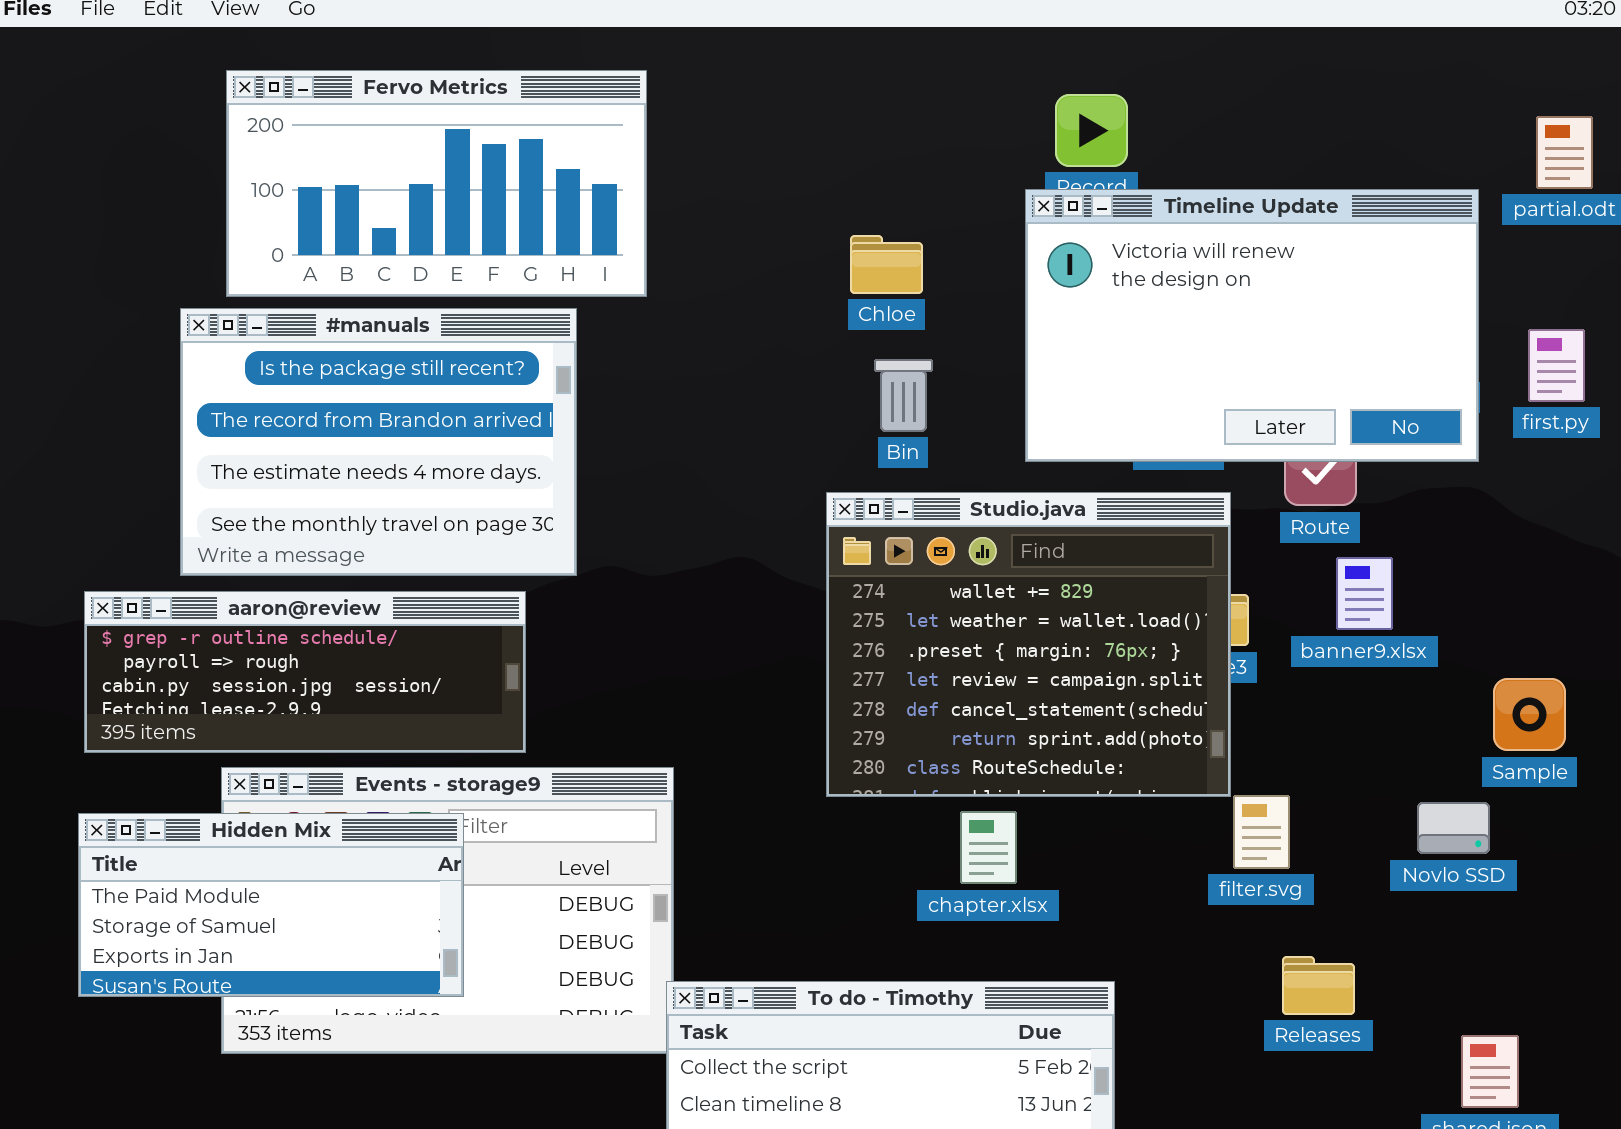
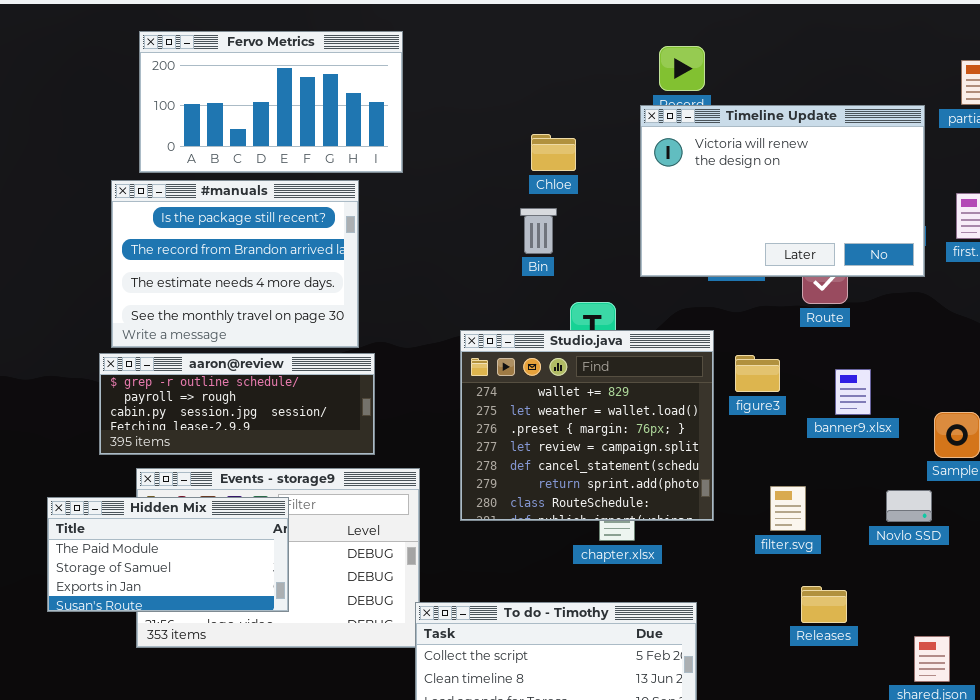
Bin: [874,359,933,432] -> [520,208,557,254], moved
Studio.java: [826,492,1231,797] -> [460,330,714,521], moved
banner9.xlsx: [1336,557,1393,630] -> [835,369,871,415], moved
aaron@review: [84,591,526,753] -> [99,353,375,455], moved

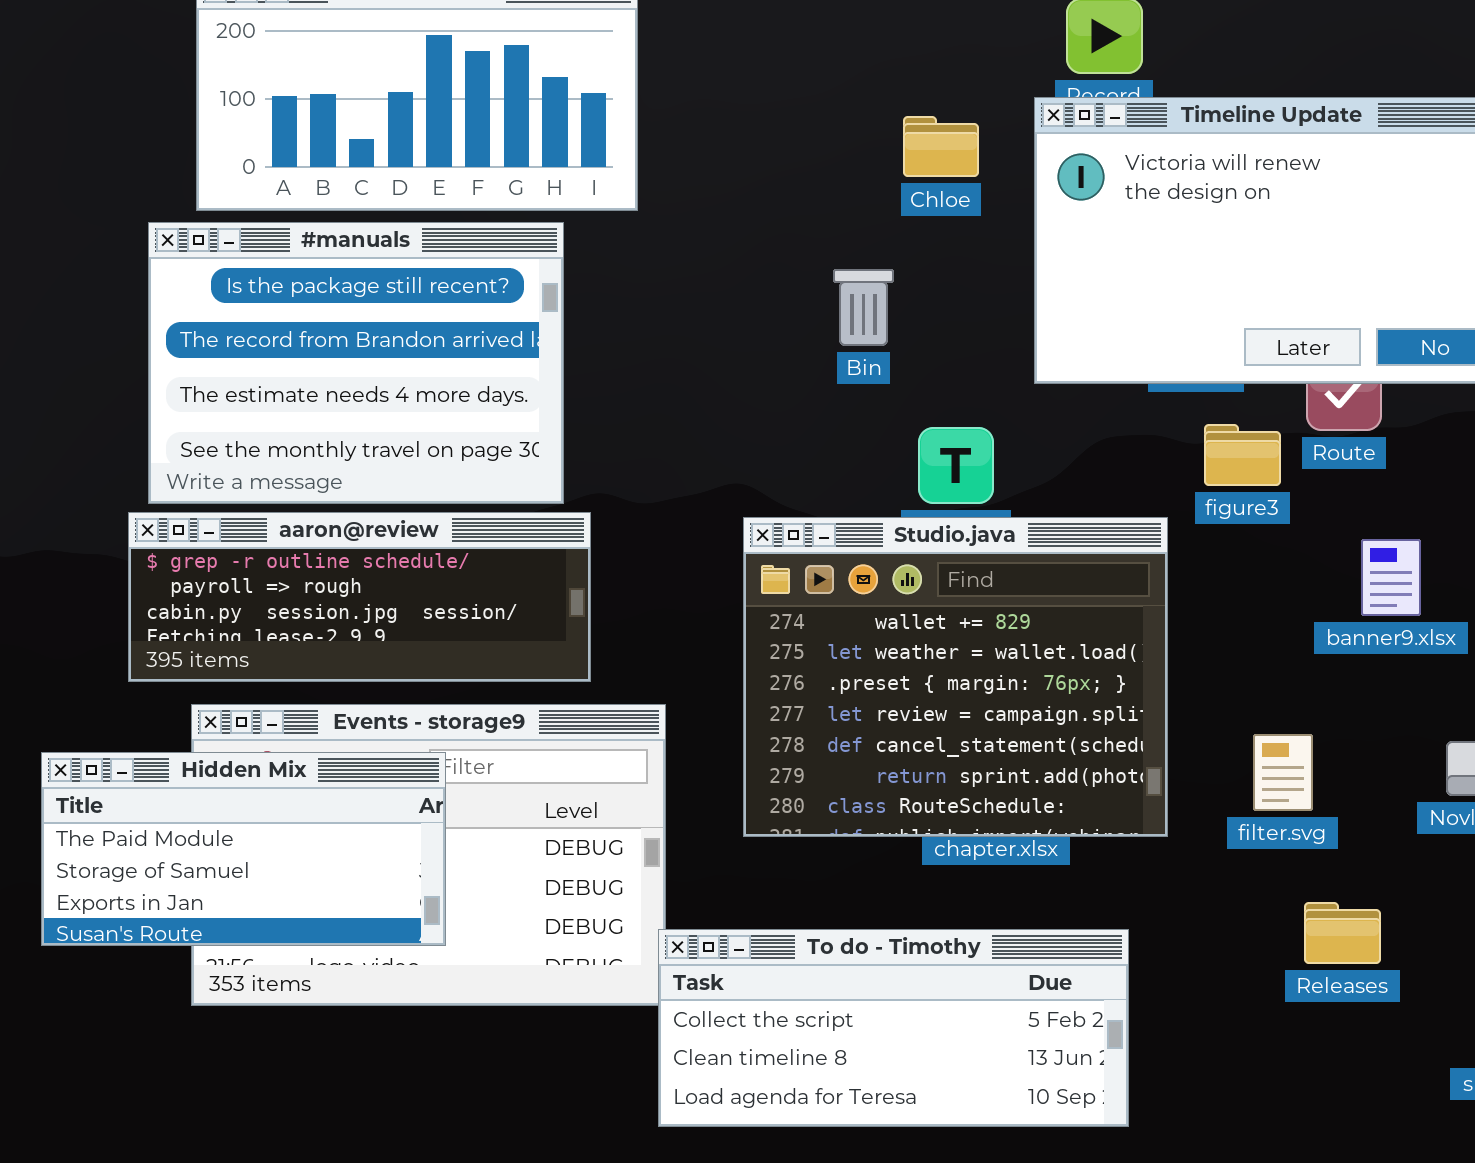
Chloe: [531,134,576,171] -> [903,116,979,177], moved
Studio.java: [460,330,714,521] -> [743,517,1168,837], moved
figure3: [735,355,780,392] -> [1204,424,1281,486], moved

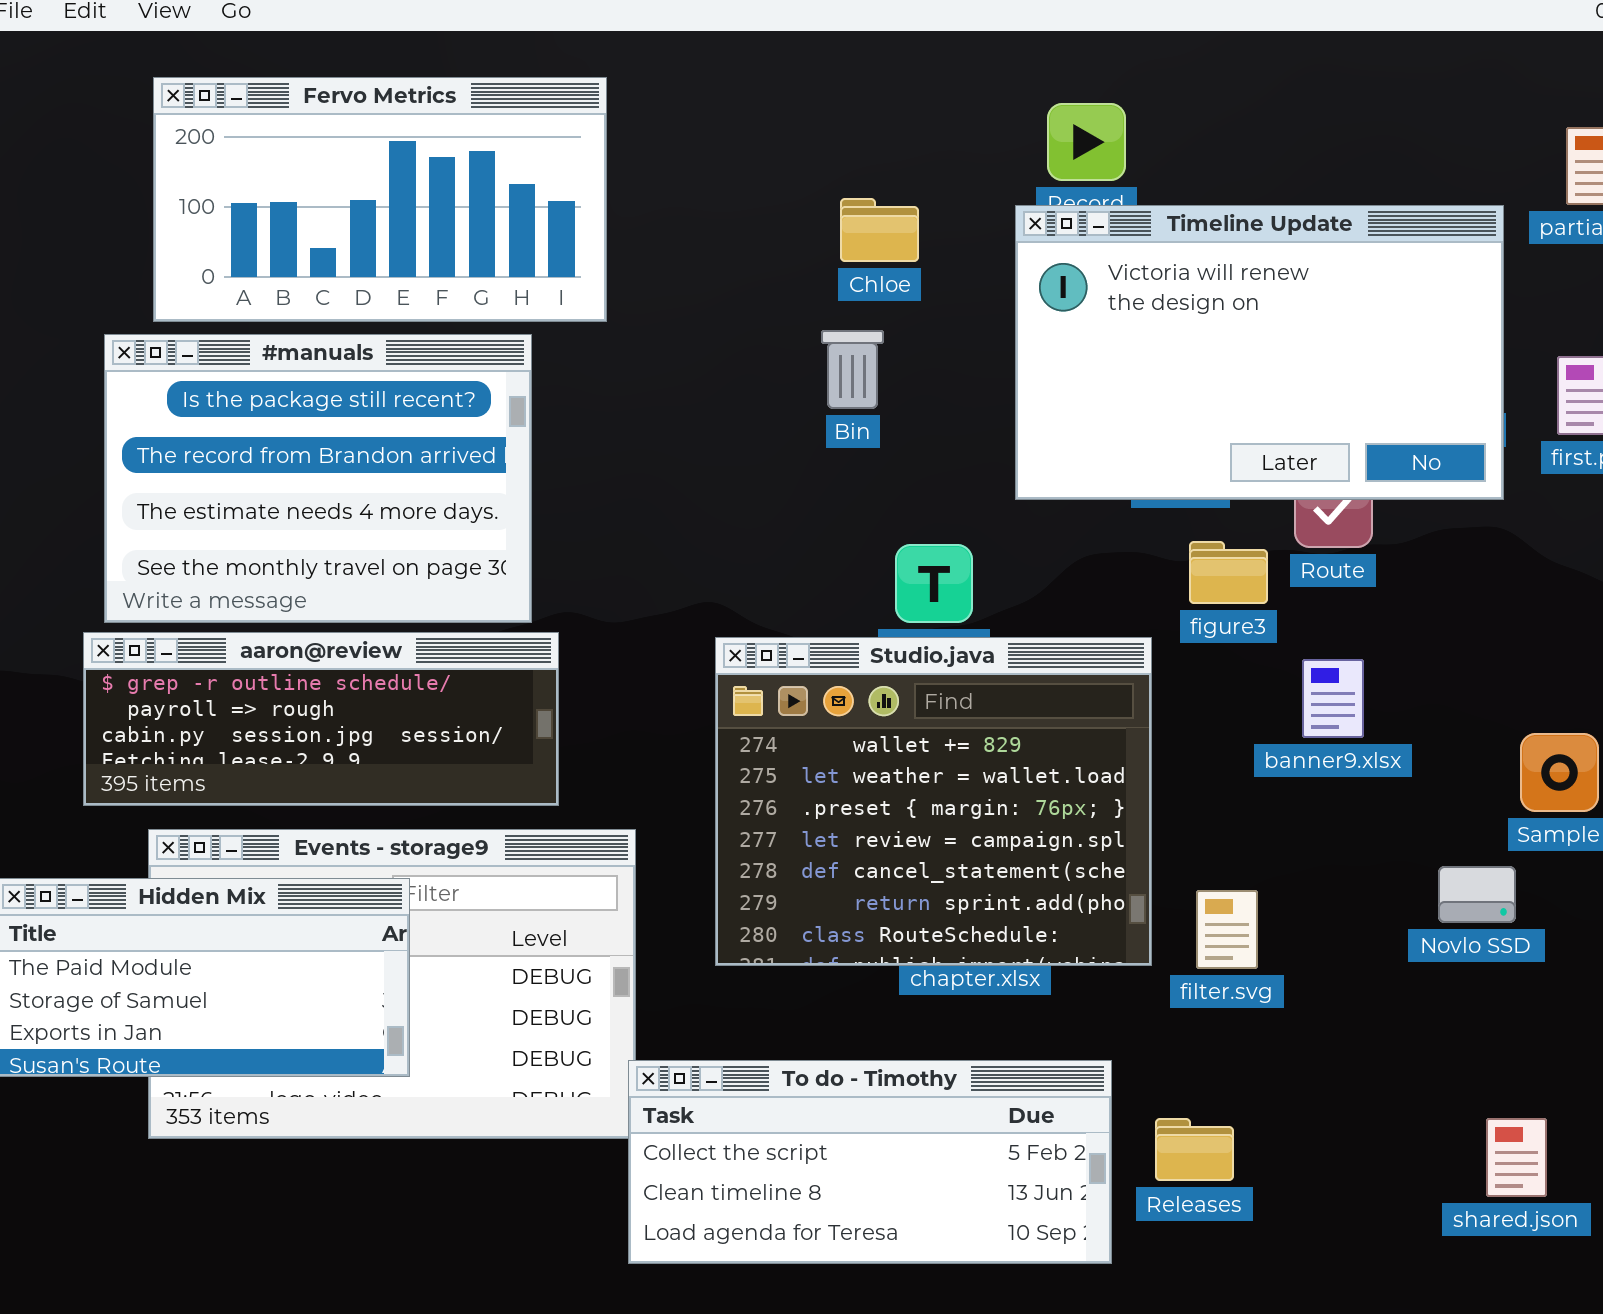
Chloe: [903,116,979,177] -> [840,198,919,262], moved
Bin: [833,269,894,346] -> [821,330,884,409], moved
banner9.xlsx: [1361,539,1421,616] -> [1302,659,1364,738], moved
filter.svg: [1253,734,1313,811] -> [1196,890,1258,969], moved
Releases: [1304,902,1381,964] -> [1155,1118,1234,1181], moved

